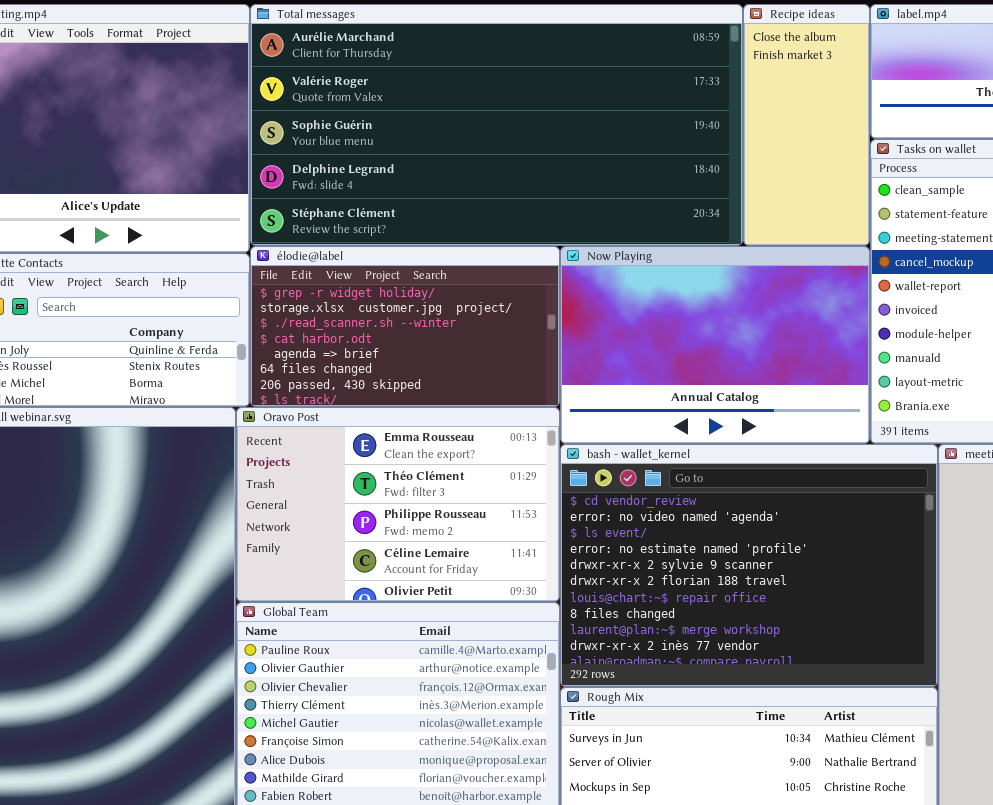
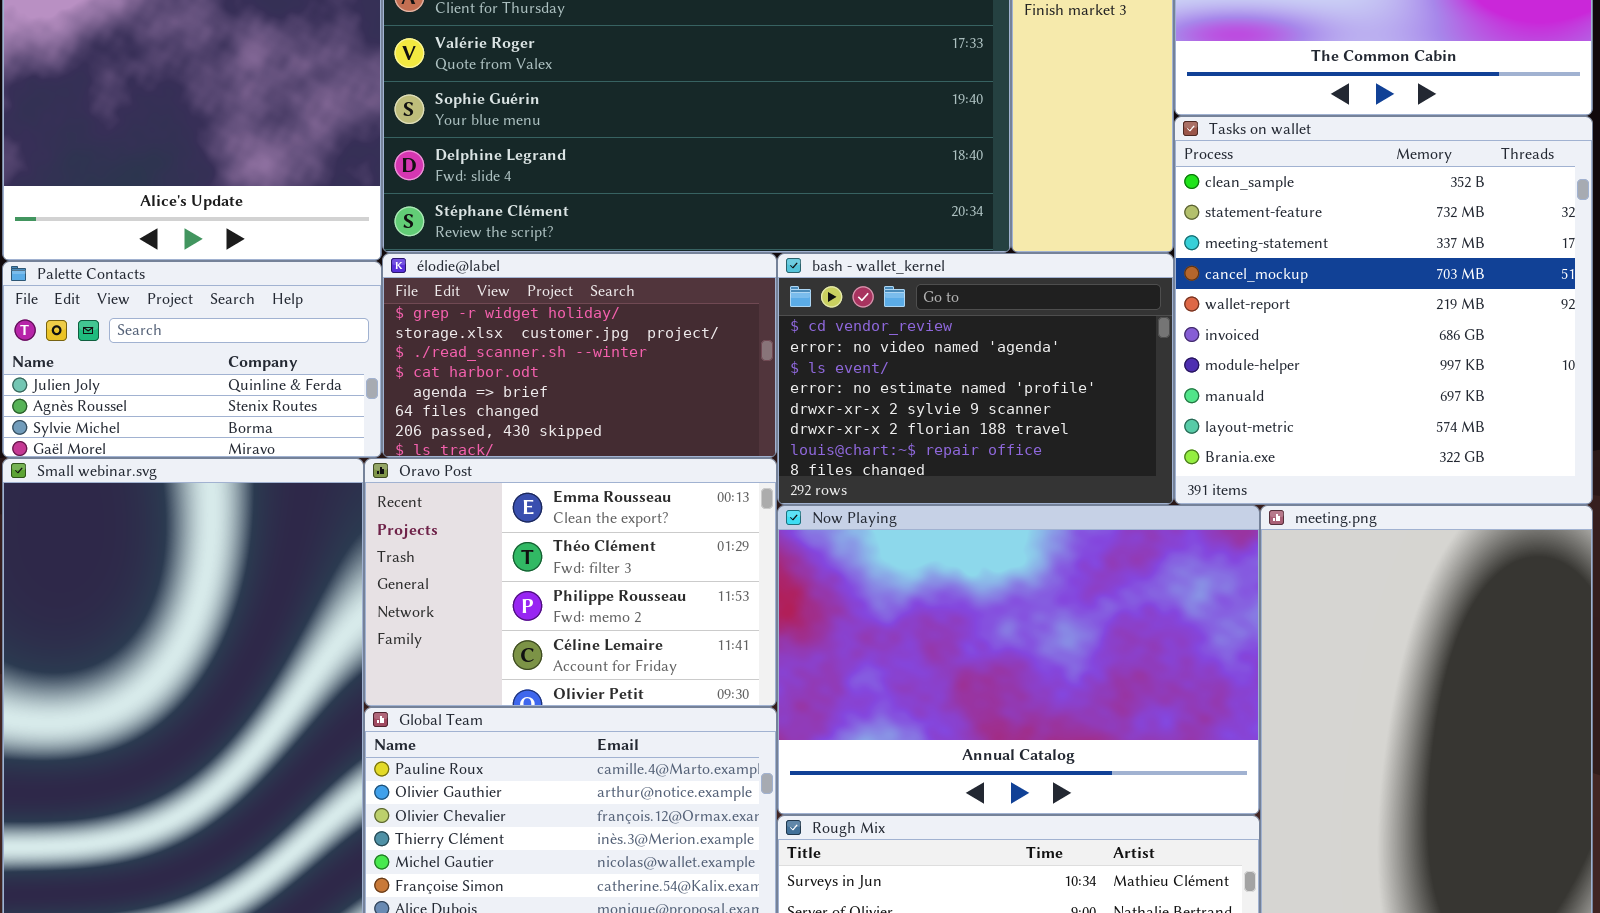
Now Playing: [560,246,870,444] -> [777,505,1260,815], moved, resized
bash - wallet_kernel: [560,444,938,687] -> [777,253,1174,505], moved, resized

